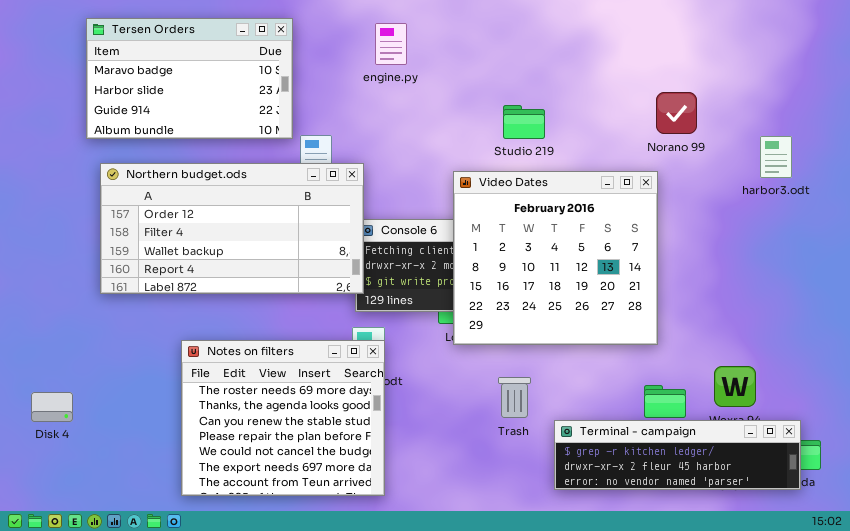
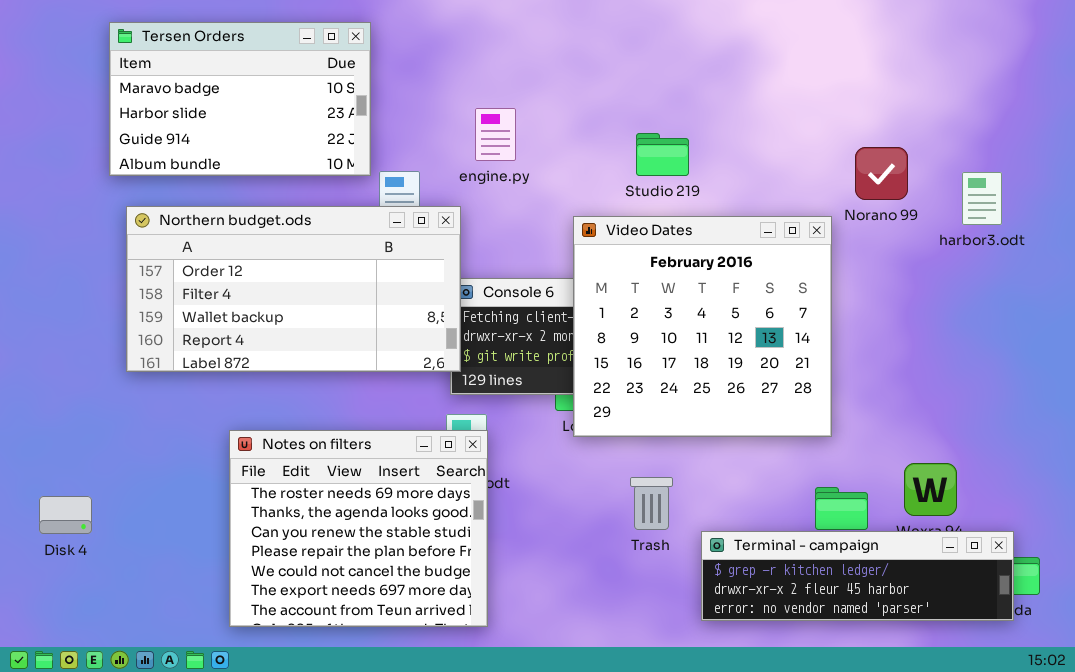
engine.py: [375,23,407,65] -> [475,108,516,161], moved
Norano 99: [656,92,697,134] -> [855,147,908,200], moved

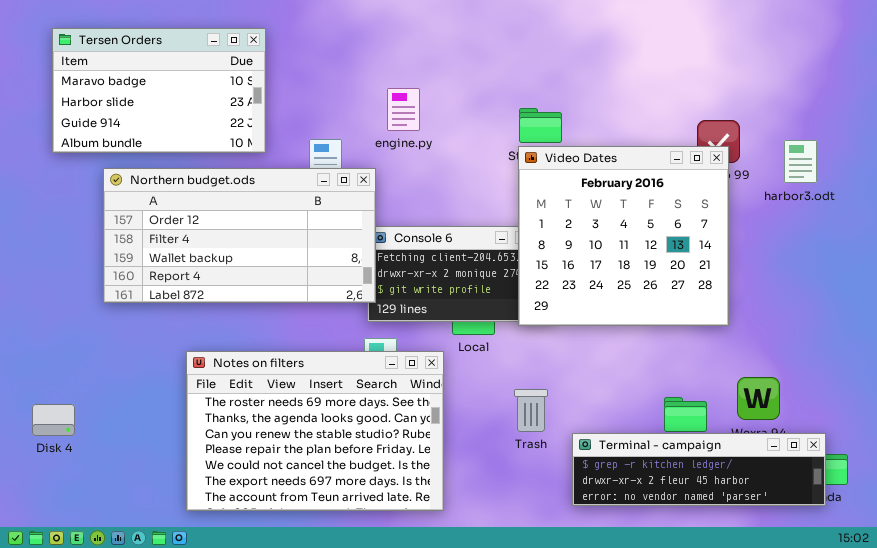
Tersen Orders: [109,22,371,176] -> [52,28,266,153], moved
Video Dates: [573,216,832,437] -> [518,146,729,326], moved
Notes on filters: [229,430,488,627] -> [186,351,444,511], resized

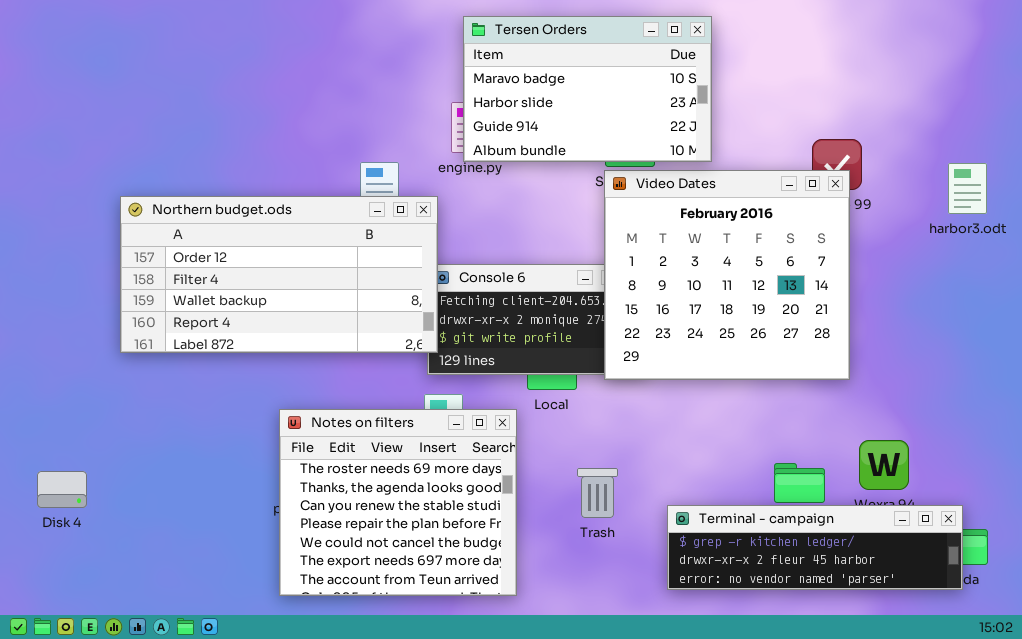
Tersen Orders: [52,28,266,153] -> [463,16,712,162], moved
harbor3.odt: [784,140,817,183] -> [948,163,987,214], moved
Notes on filters: [186,351,444,511] -> [279,409,517,596], resized
Trash: [514,389,548,432] -> [577,468,618,518], moved

